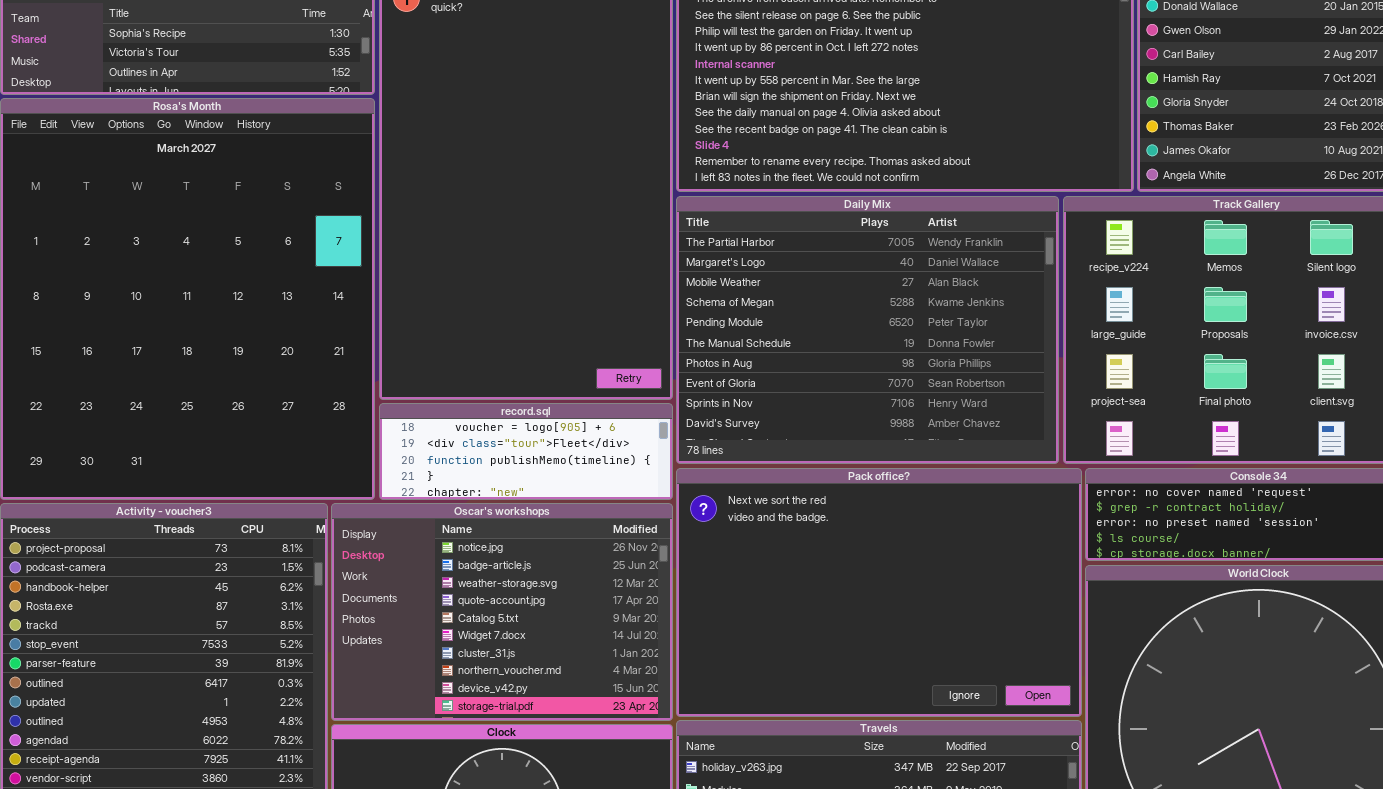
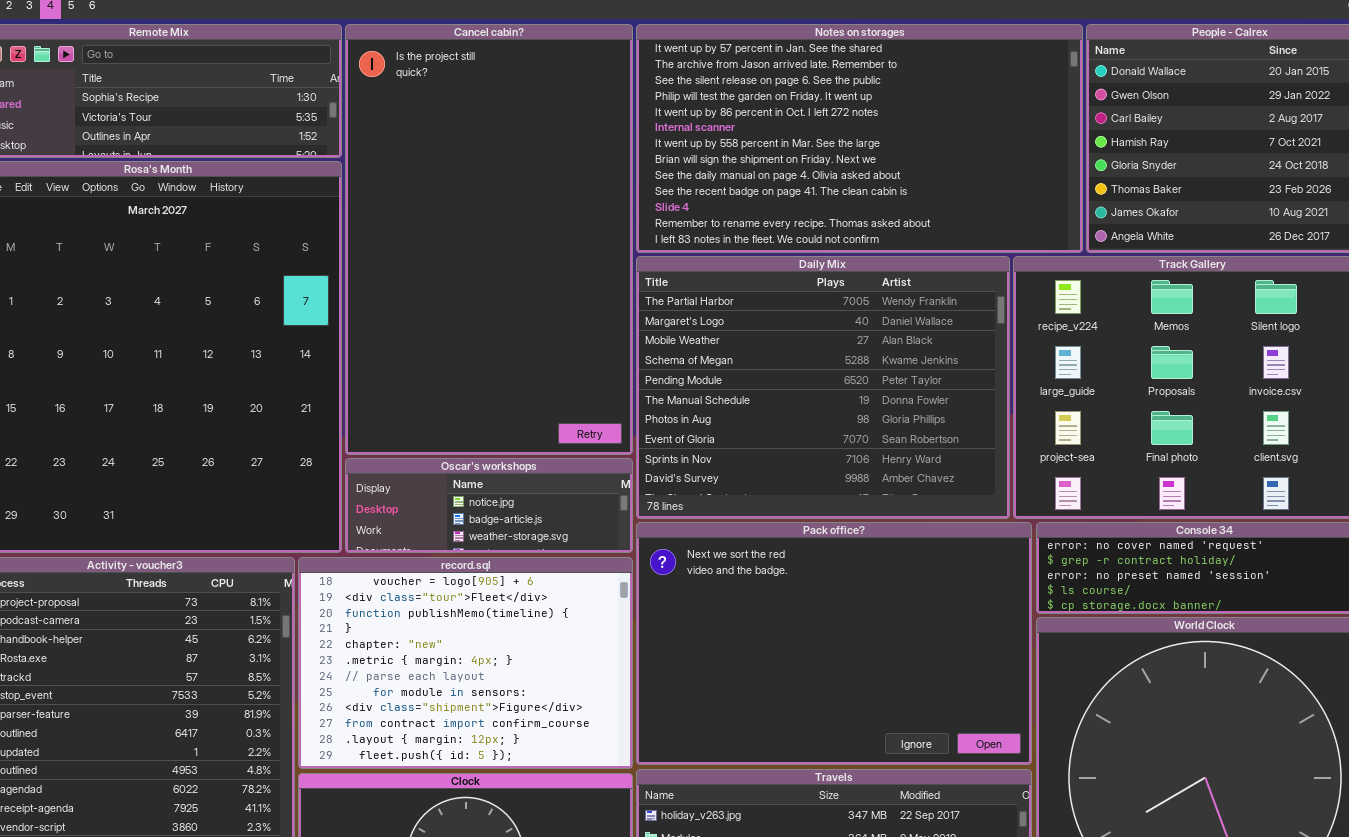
record.sql: [379,403,673,500] -> [298,557,633,769], moved, resized
Oscar's workshops: [331,503,673,721] -> [345,458,633,553], moved, resized

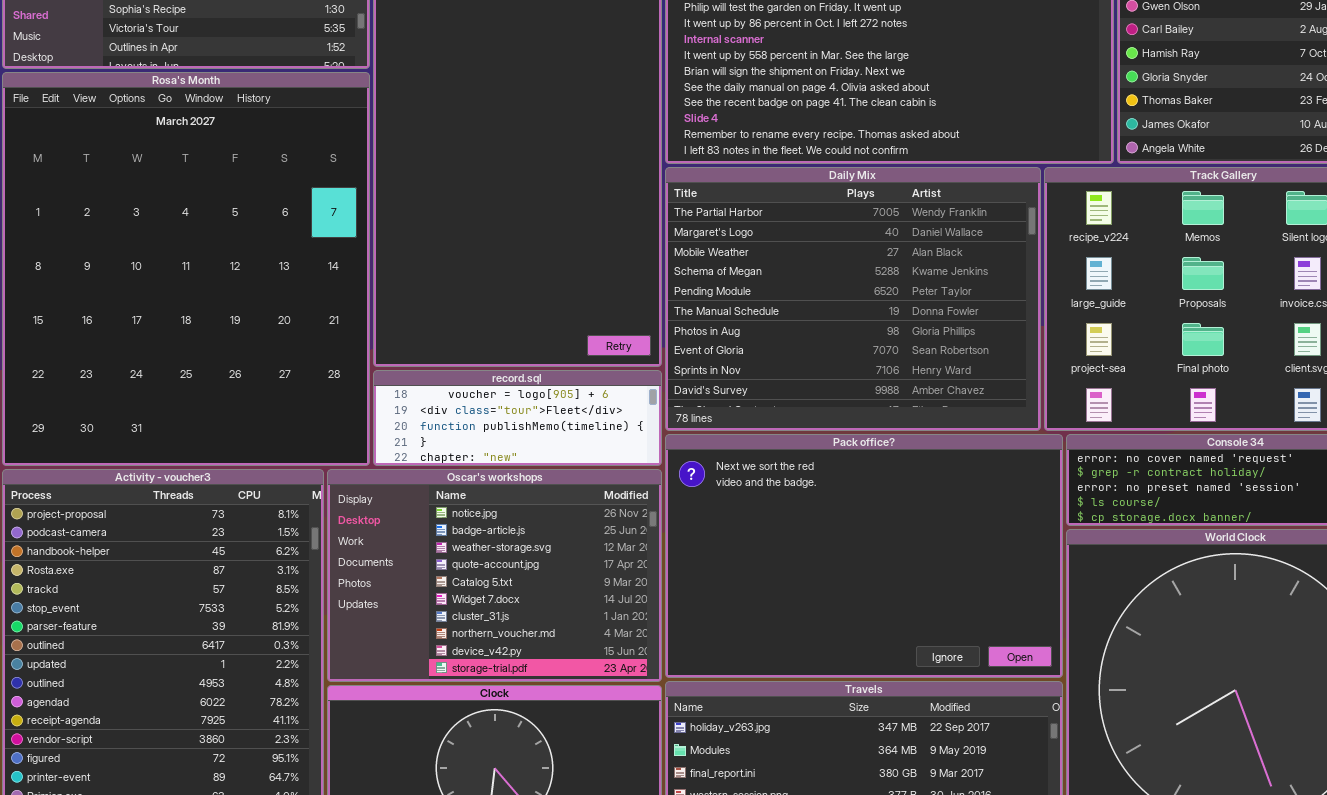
Oscar's workshops: [345,458,633,553] -> [327,469,662,682], moved, resized
record.sql: [298,557,633,769] -> [373,370,662,466], moved, resized

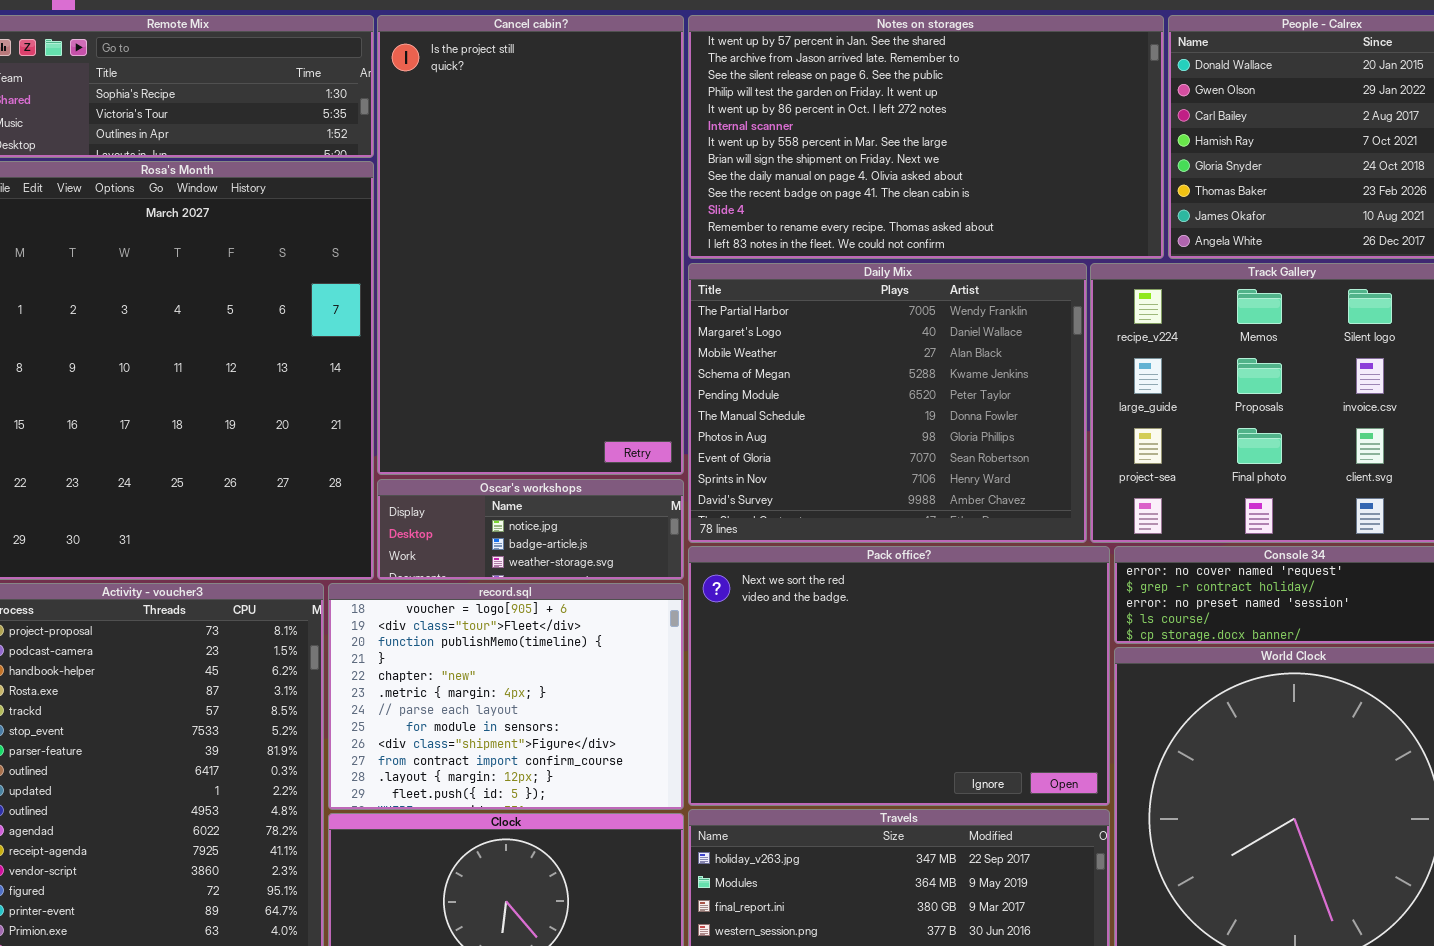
record.sql: [373,370,662,466] -> [328,583,684,810], moved, resized
Oscar's workshops: [327,469,662,682] -> [377,479,684,580], moved, resized

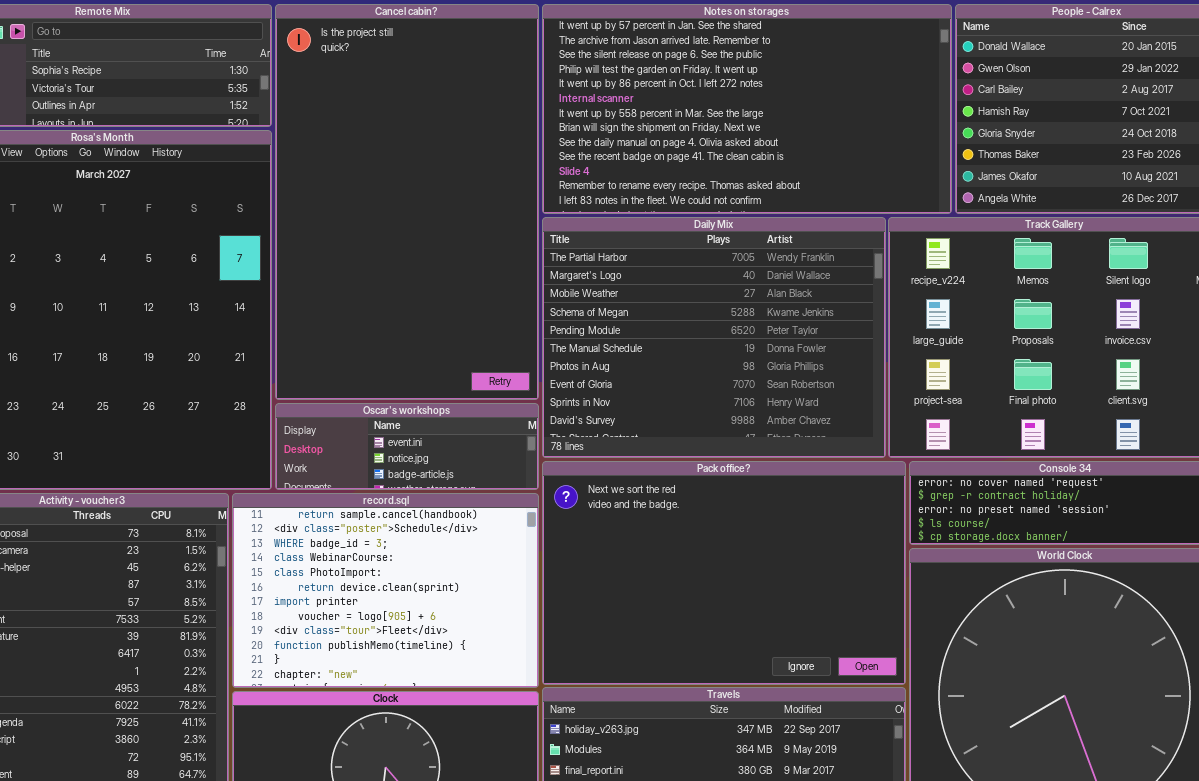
Oscar's workshops: [377,479,684,580] -> [275,403,539,490], scrolled up 1 row
record.sql: [328,583,684,810] -> [232,493,539,688], scrolled up 7 rows

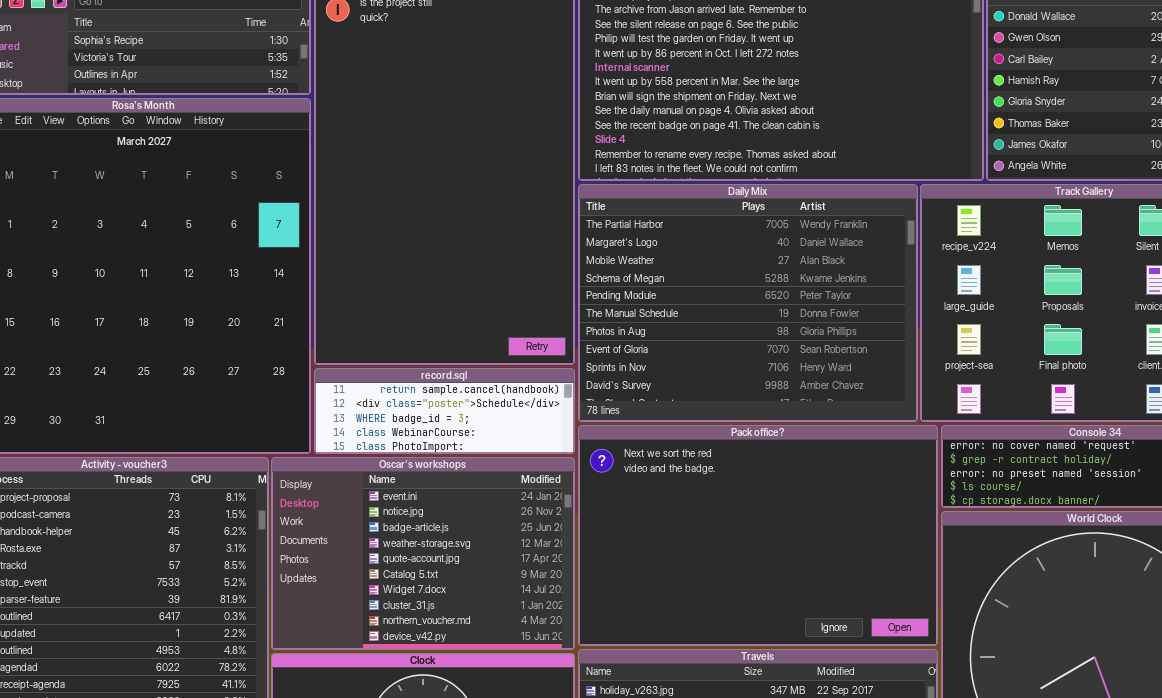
Oscar's workshops: [275,403,539,490] -> [271,457,575,650], moved, resized
record.sql: [232,493,539,688] -> [314,368,575,454], moved, resized

